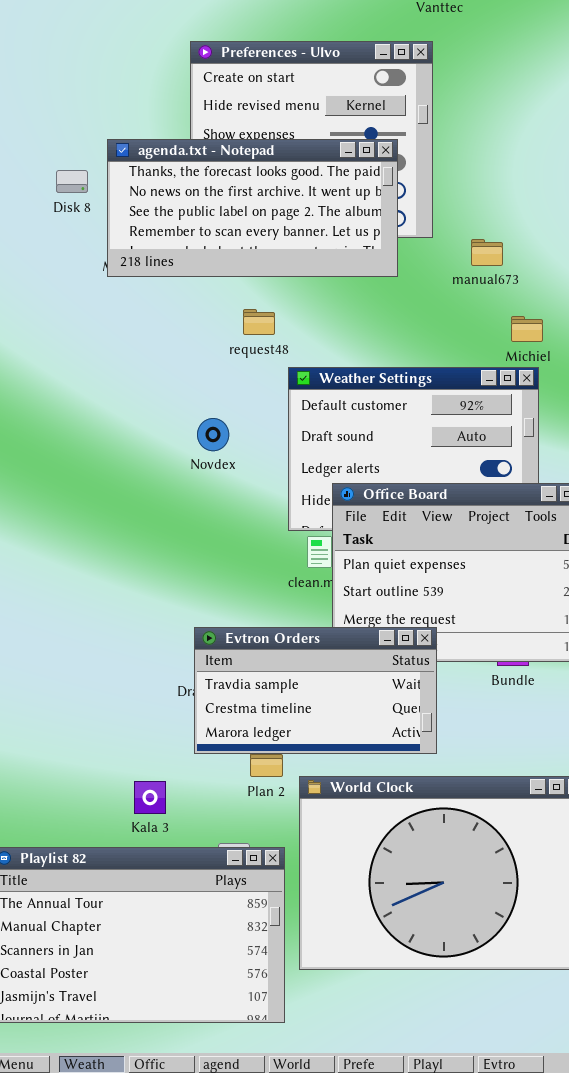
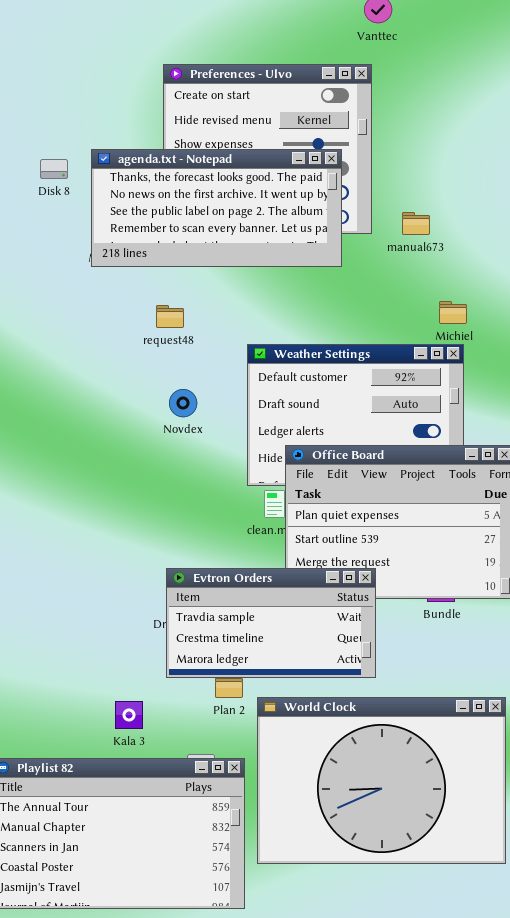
Disk 8: [56,170,88,193] -> [40,159,68,179], moved
manual673: [471,239,503,266] -> [402,212,430,235], moved
request48: [243,309,275,335] -> [156,305,184,328], moved

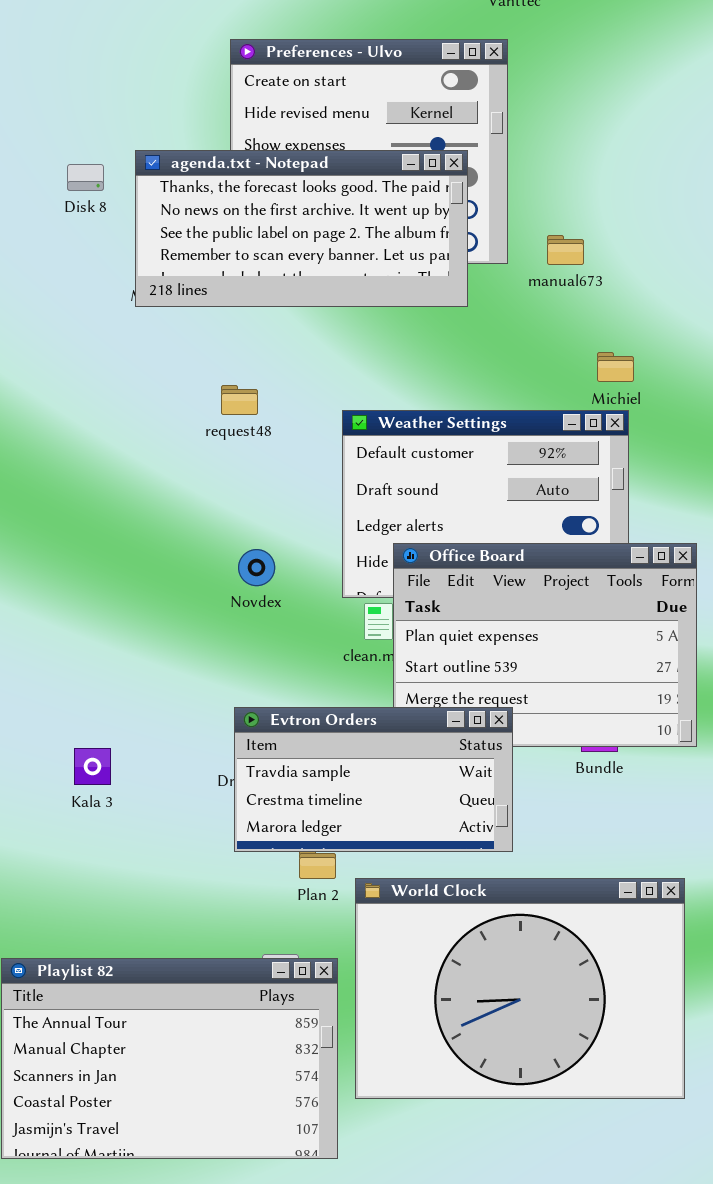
request48: [156,305,184,328] -> [221,385,258,415], moved
Novdex: [169,389,197,417] -> [238,549,275,586], moved
Kala 3: [115,701,143,729] -> [74,748,111,785], moved

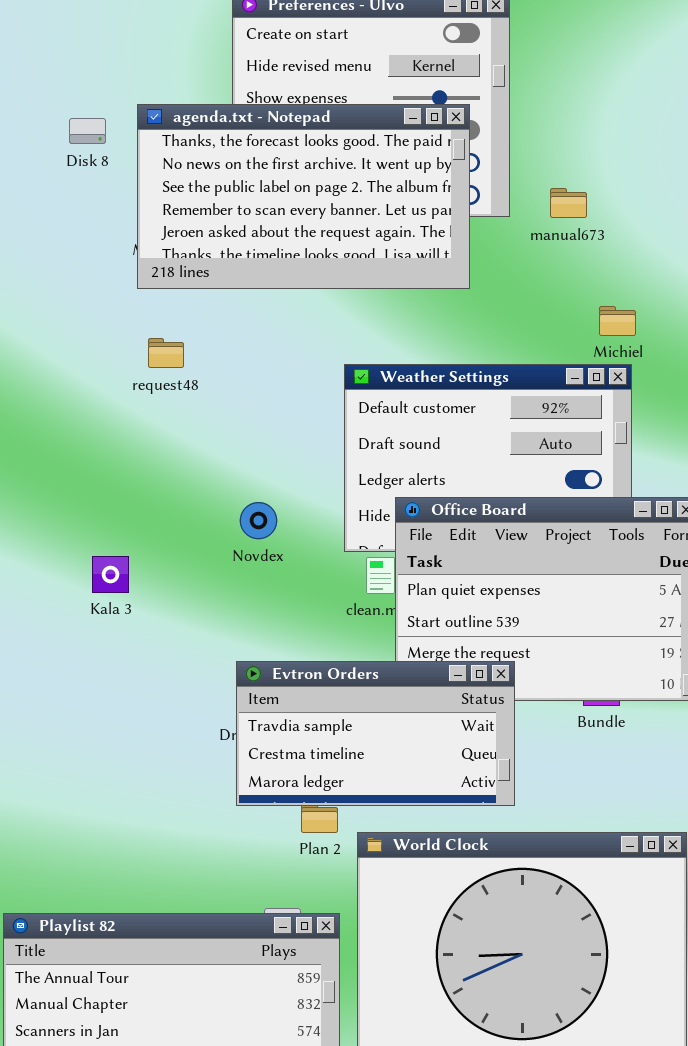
agenda.txt - Notepad: [135,150,468,307] -> [137,104,470,289], resized
request48: [221,385,258,415] -> [148,338,184,368], moved
Kala 3: [74,748,111,785] -> [92,556,129,593], moved

